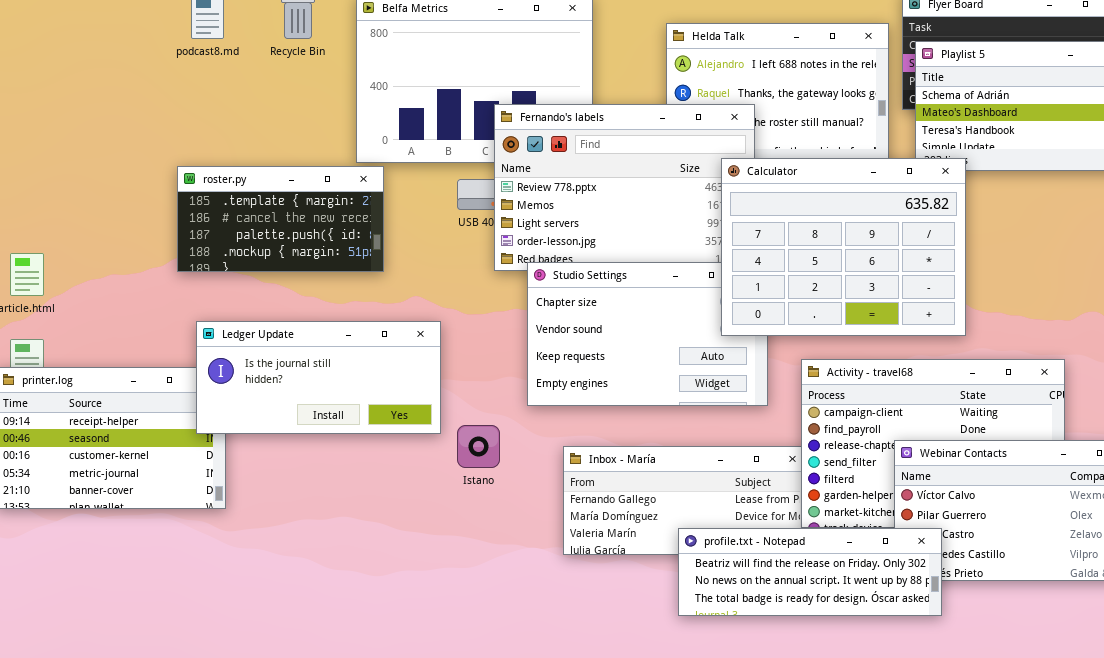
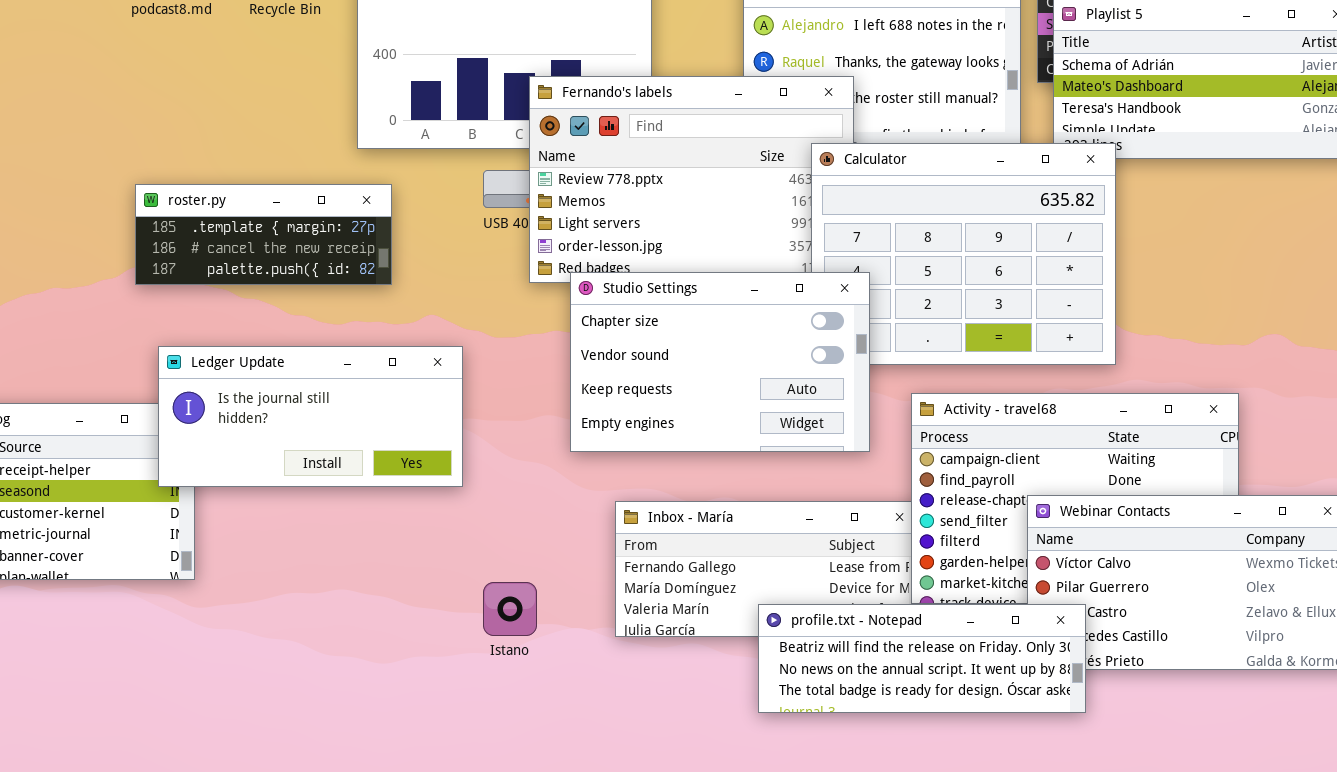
roster.py: [177,166,384,272] -> [135,184,392,285], resized
Studio Settings: [527,262,768,406] -> [570,272,870,452], raised
Istano: [457,425,500,468] -> [483,582,537,636], moved

